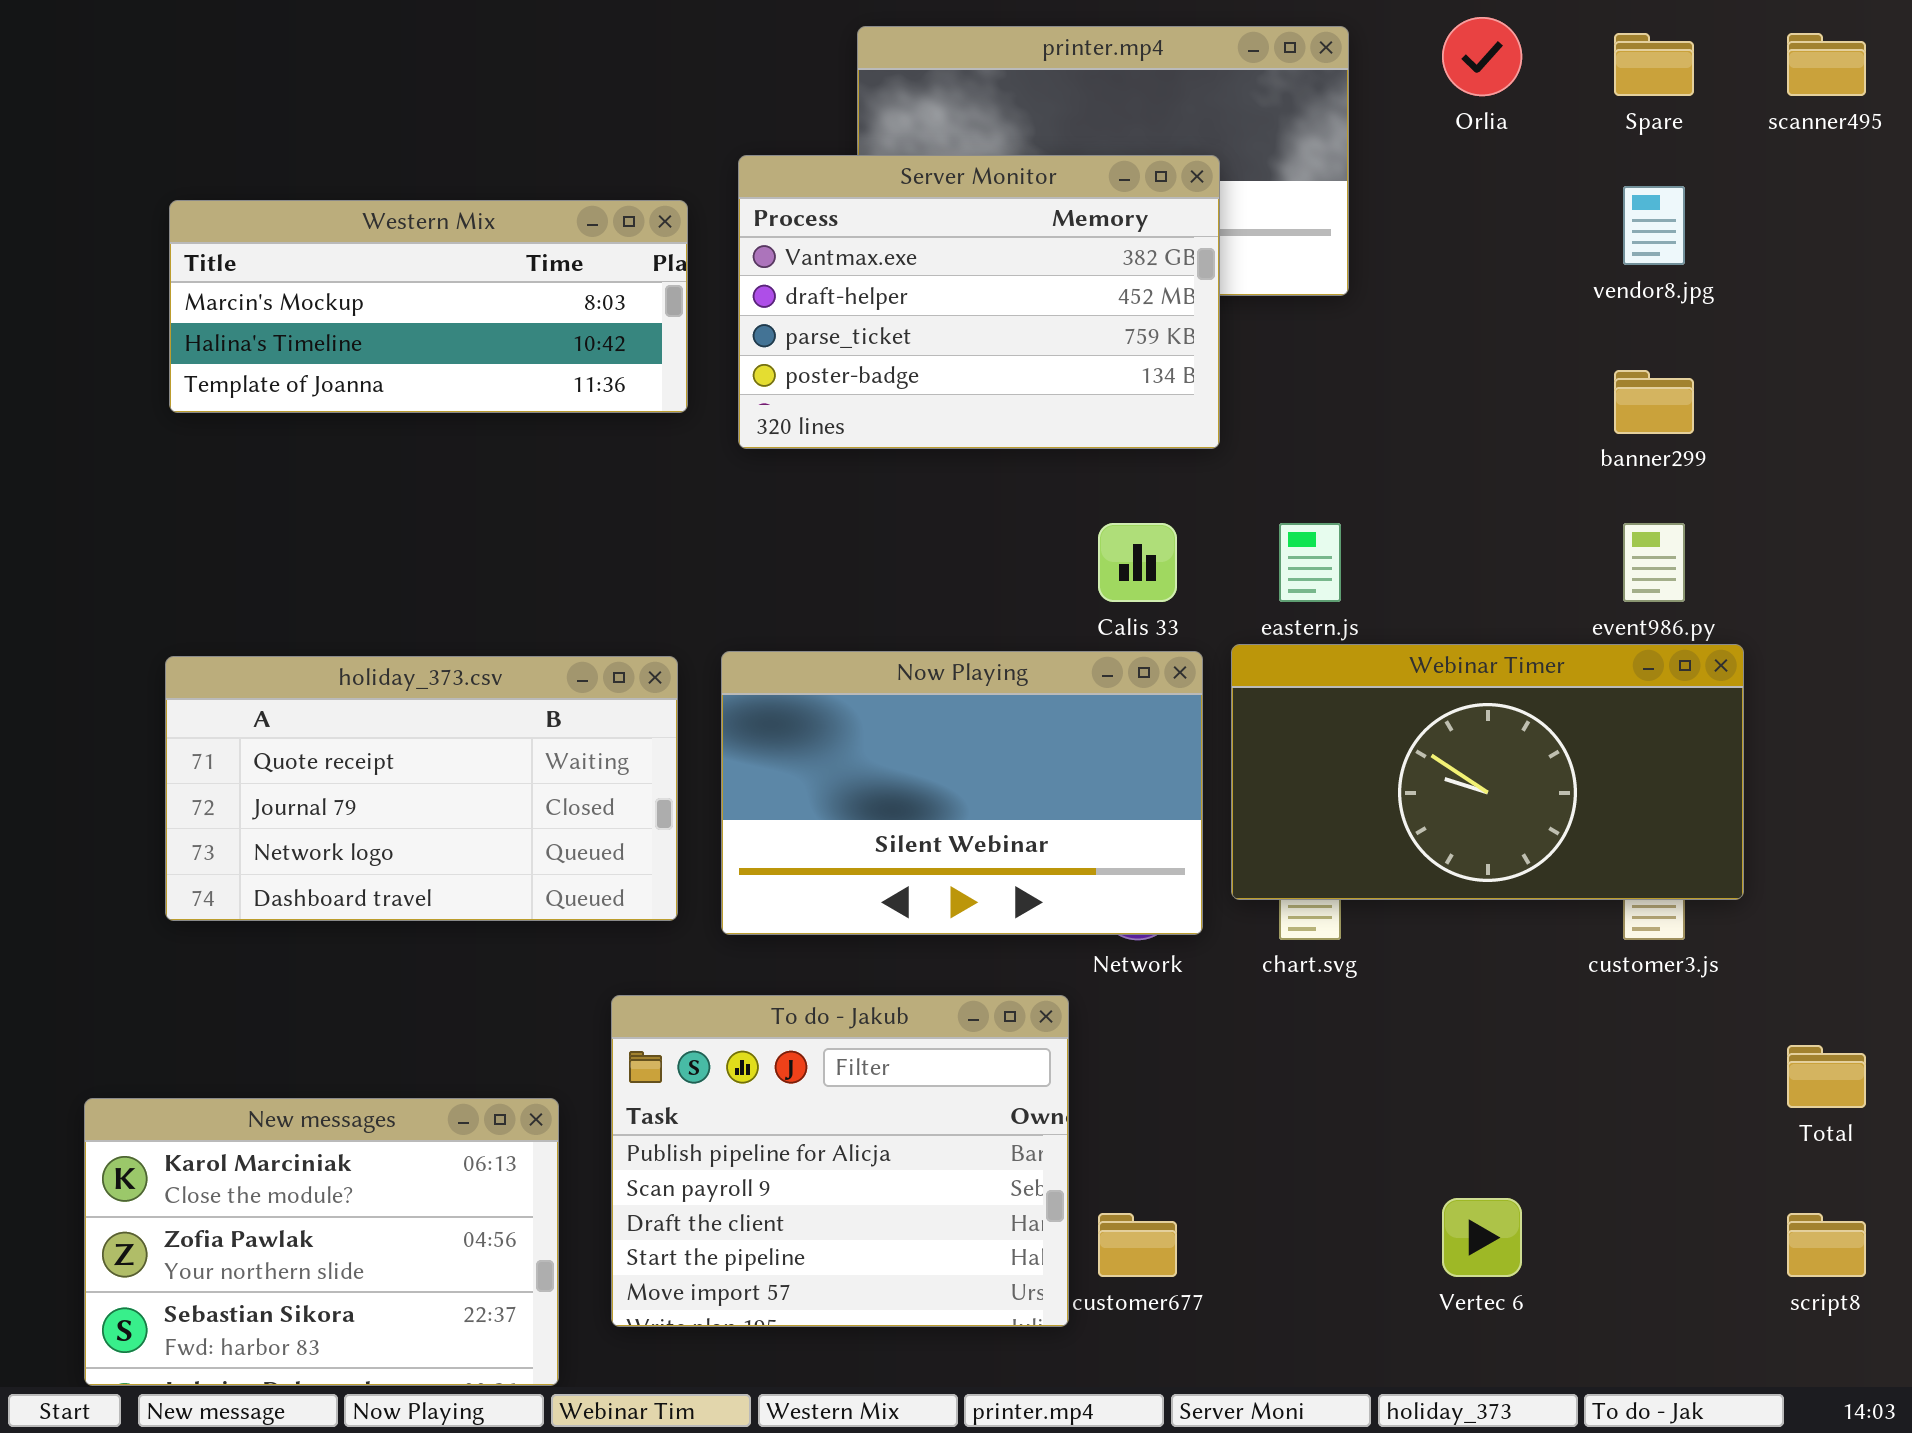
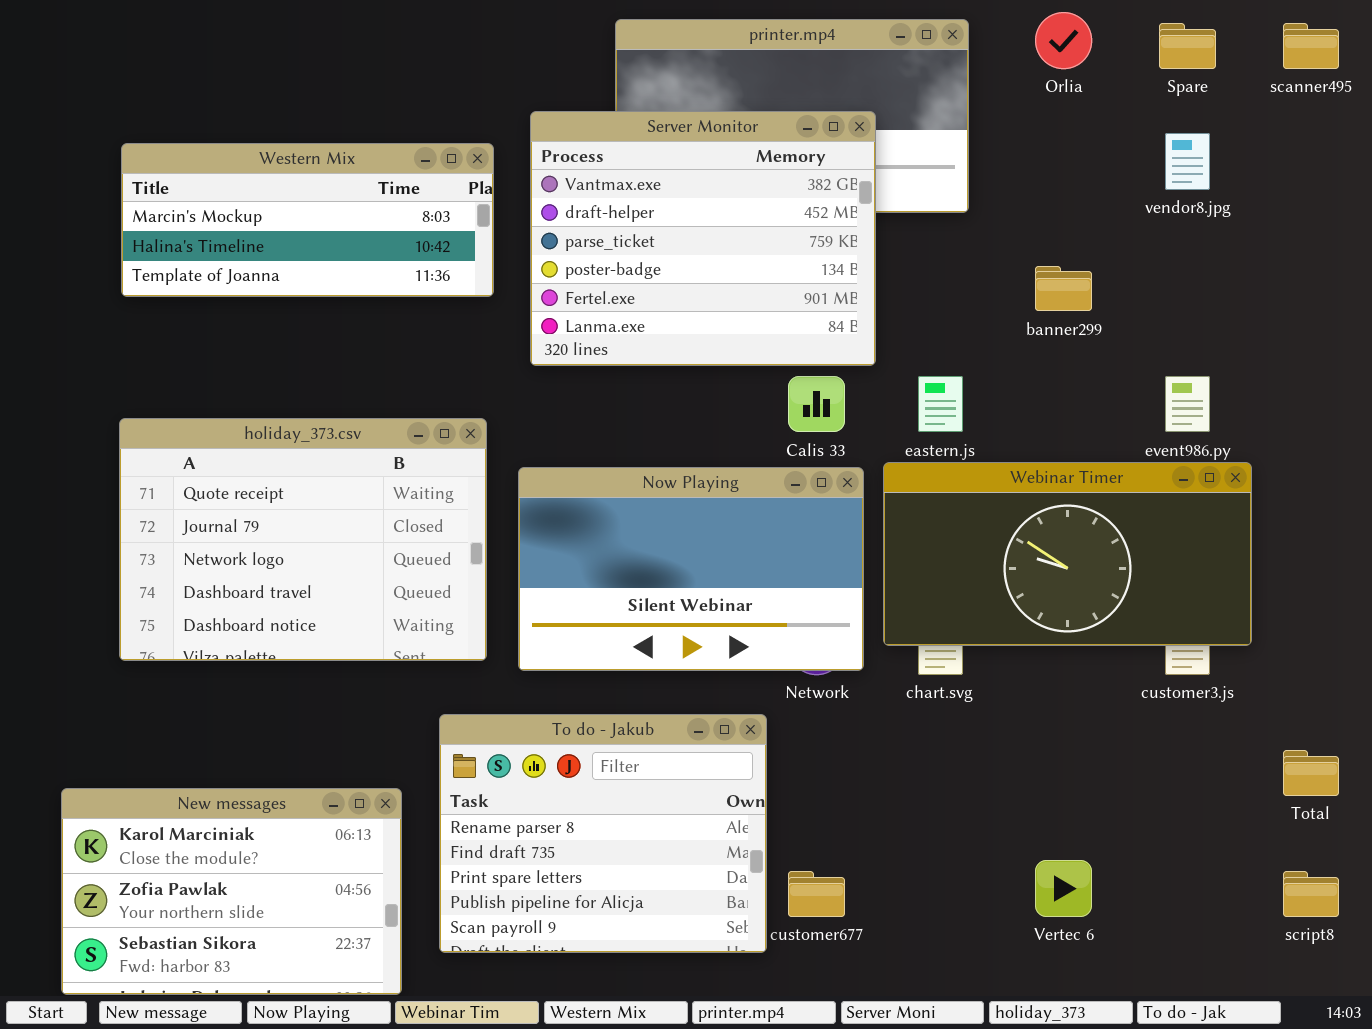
Server Monitor: [738,155,1220,449] -> [530,111,876,366], resized
banner299: [1614,370,1694,434] -> [1035,266,1092,311], moved
holiday_373.csv: [165,656,678,921] -> [119,418,487,661], resized
To do - Jakub: [611,995,1069,1327] -> [439,714,767,953], scrolled up 3 rows

